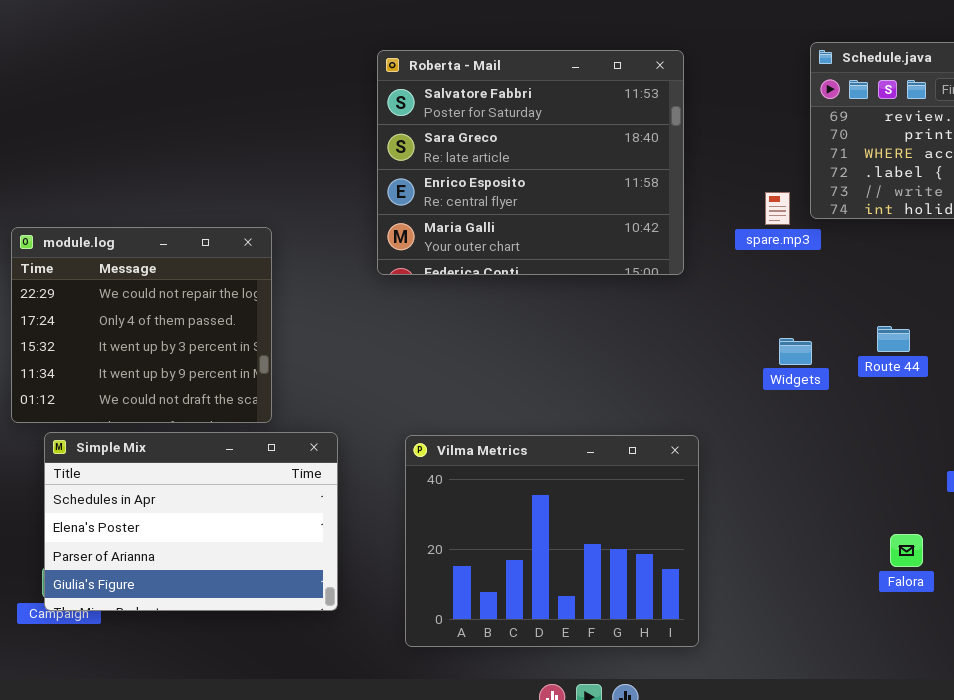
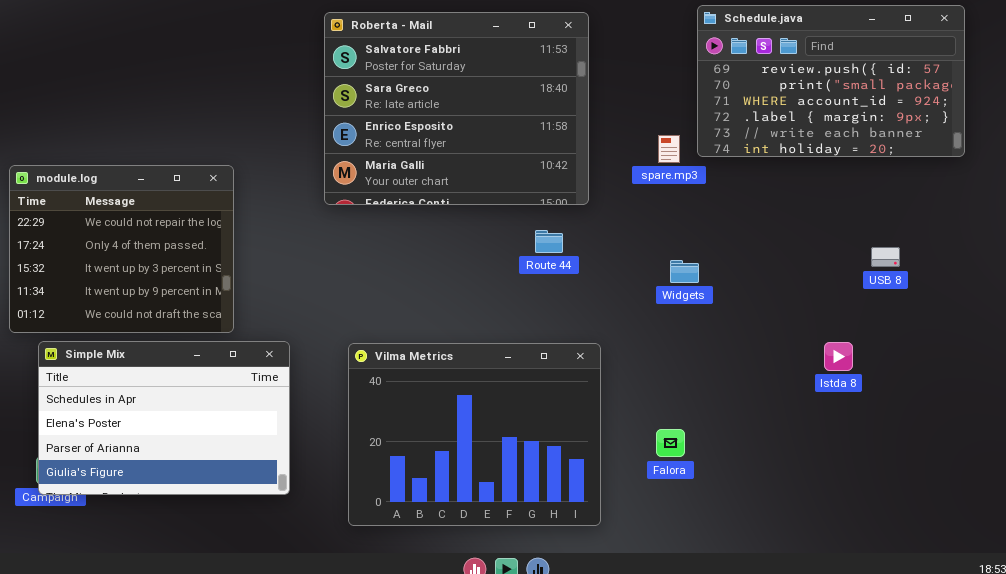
Route 44: [877,326,910,352] -> [535,230,563,253], moved
Falora: [890,534,923,567] -> [656,429,685,457], moved

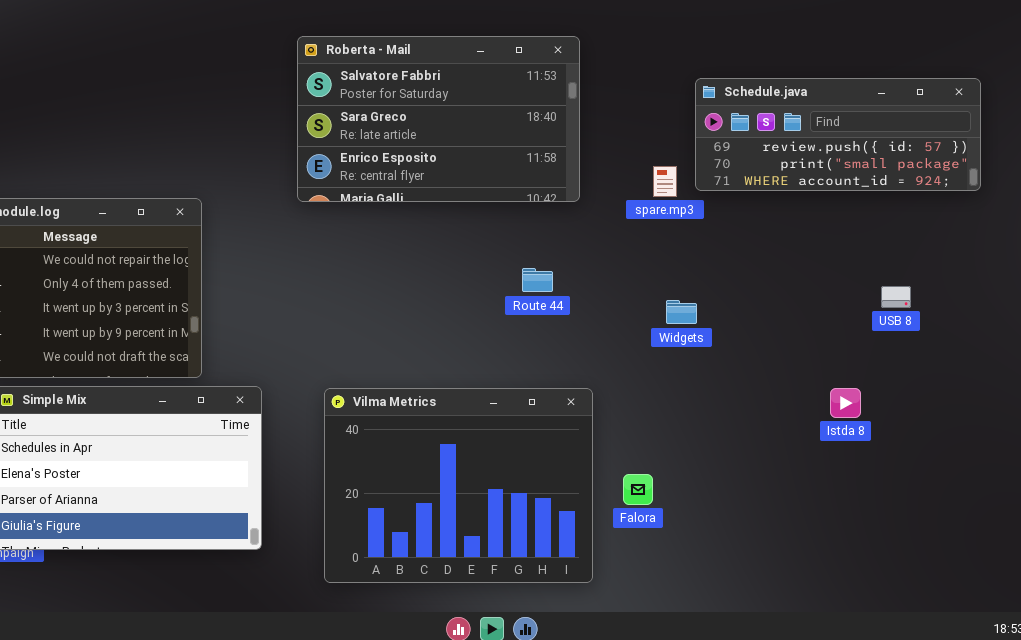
Schedule.java: [697,5,965,157] -> [695,78,981,191], resized
Roberta - Mail: [324,12,589,205] -> [297,36,580,202], resized
Falora: [656,429,685,457] -> [623,474,653,505], moved

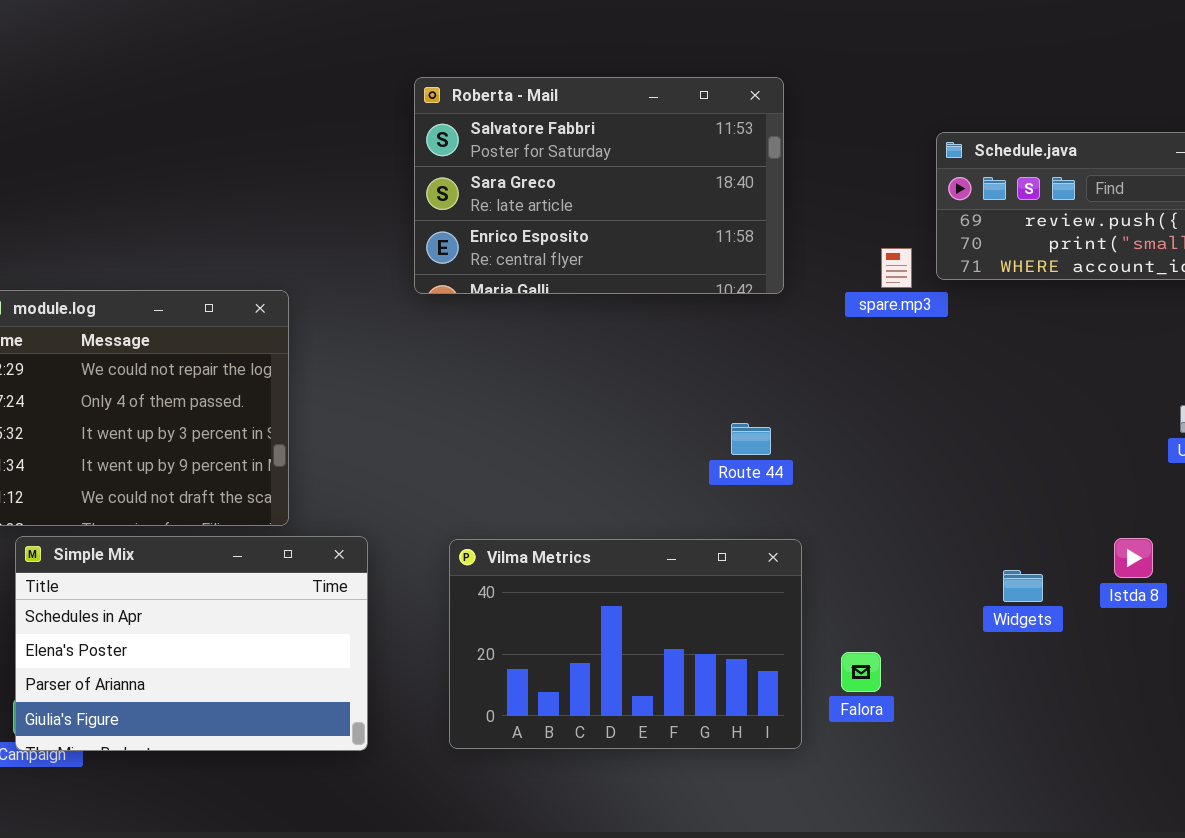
Route 44: [522,268,553,292] -> [731,423,771,455], moved
Widgets: [666,300,697,324] -> [1003,570,1043,602], moved
Vilma Metrics: [324,388,593,583] -> [449,539,802,749], resized

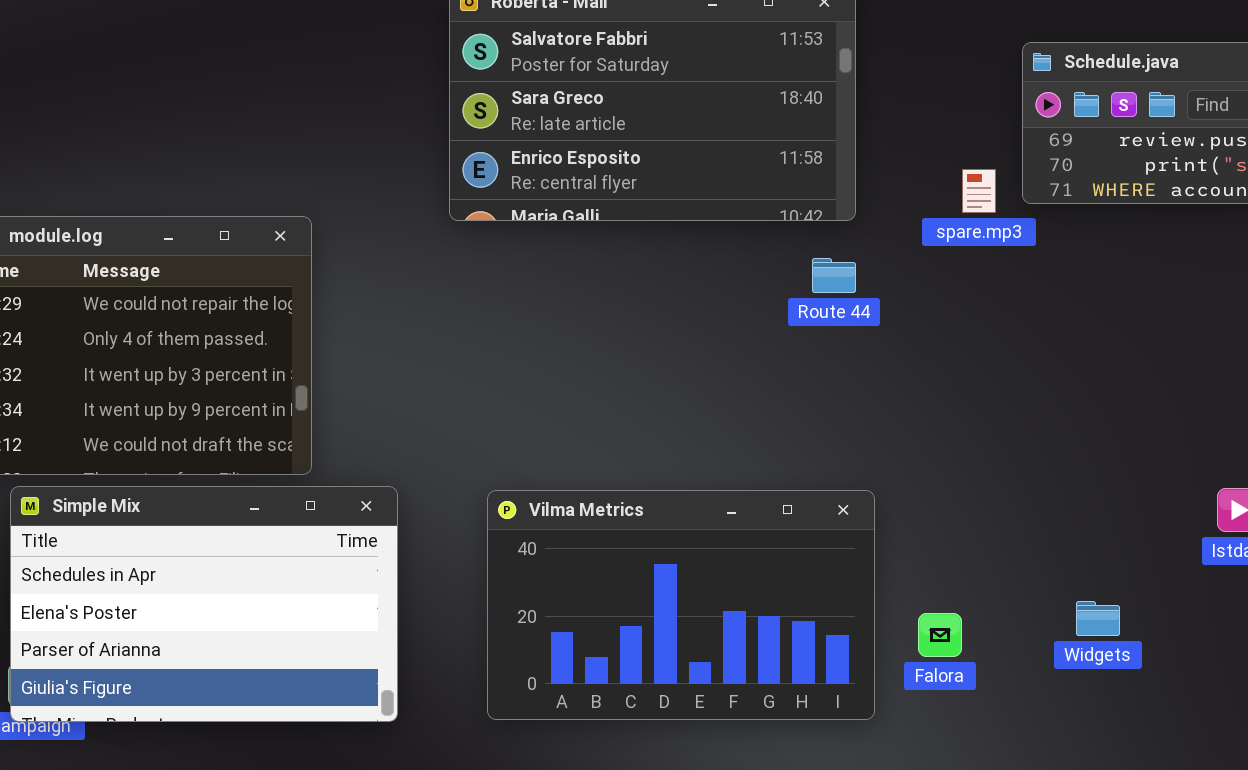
Route 44: [731,423,771,455] -> [812,258,856,293], moved
Widgets: [1003,570,1043,602] -> [1076,601,1120,636], moved

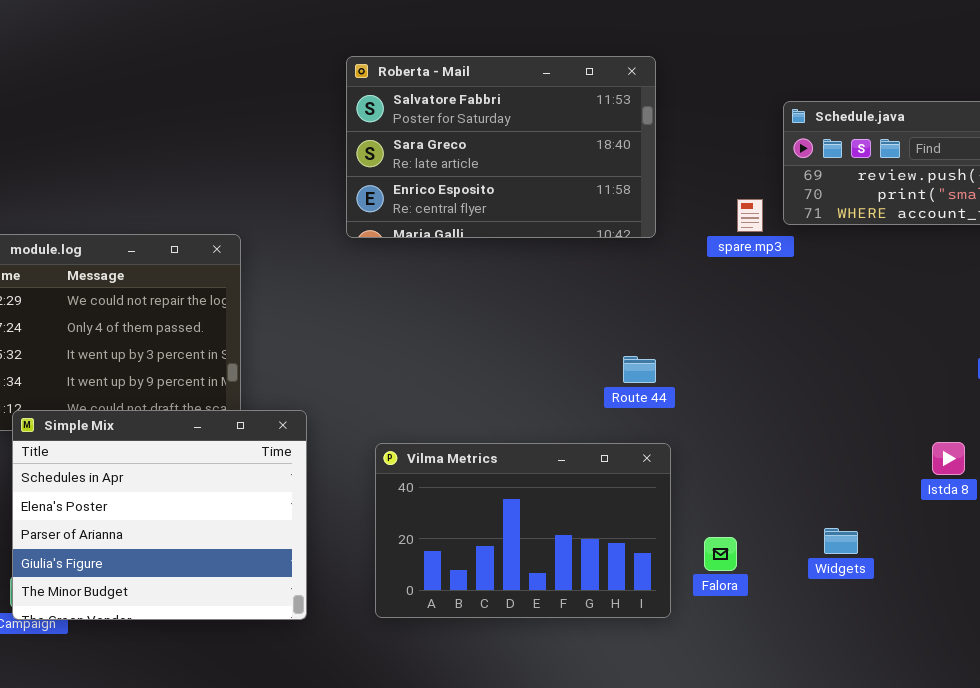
Route 44: [812,258,856,293] -> [623,356,656,383], moved
Simple Mix: [10,486,398,722] -> [12,410,307,620], resized

